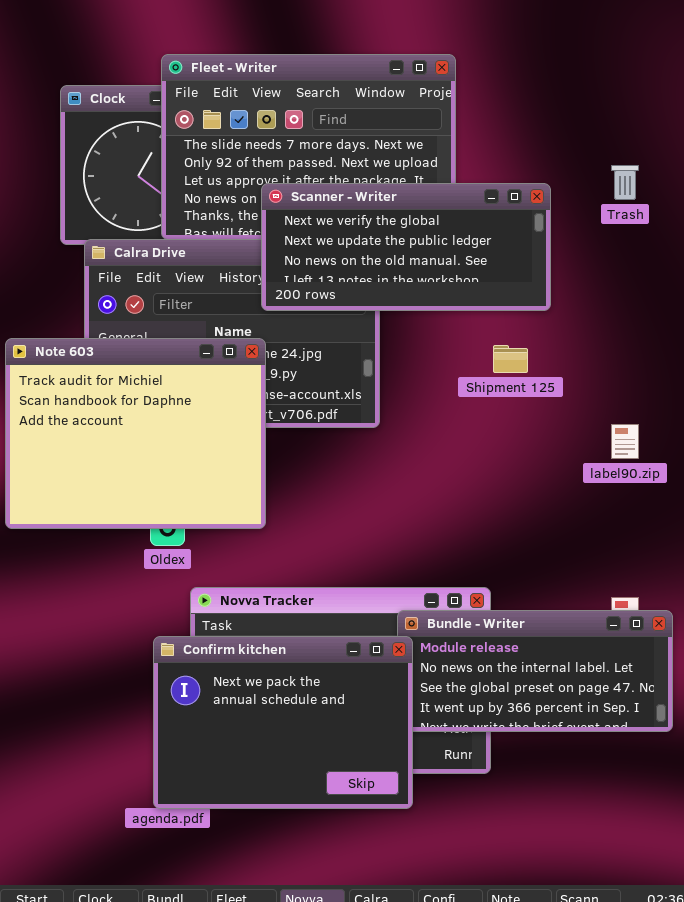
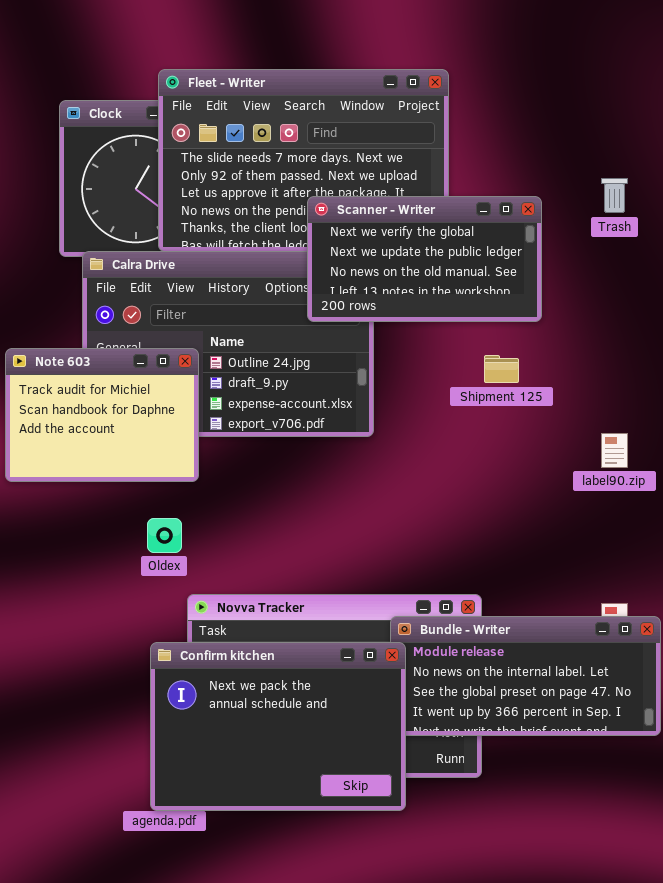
Scanner - Writer: [261,183,551,311] -> [307,196,542,322], resized
Note 603: [5,338,266,529] -> [5,348,199,482], resized

